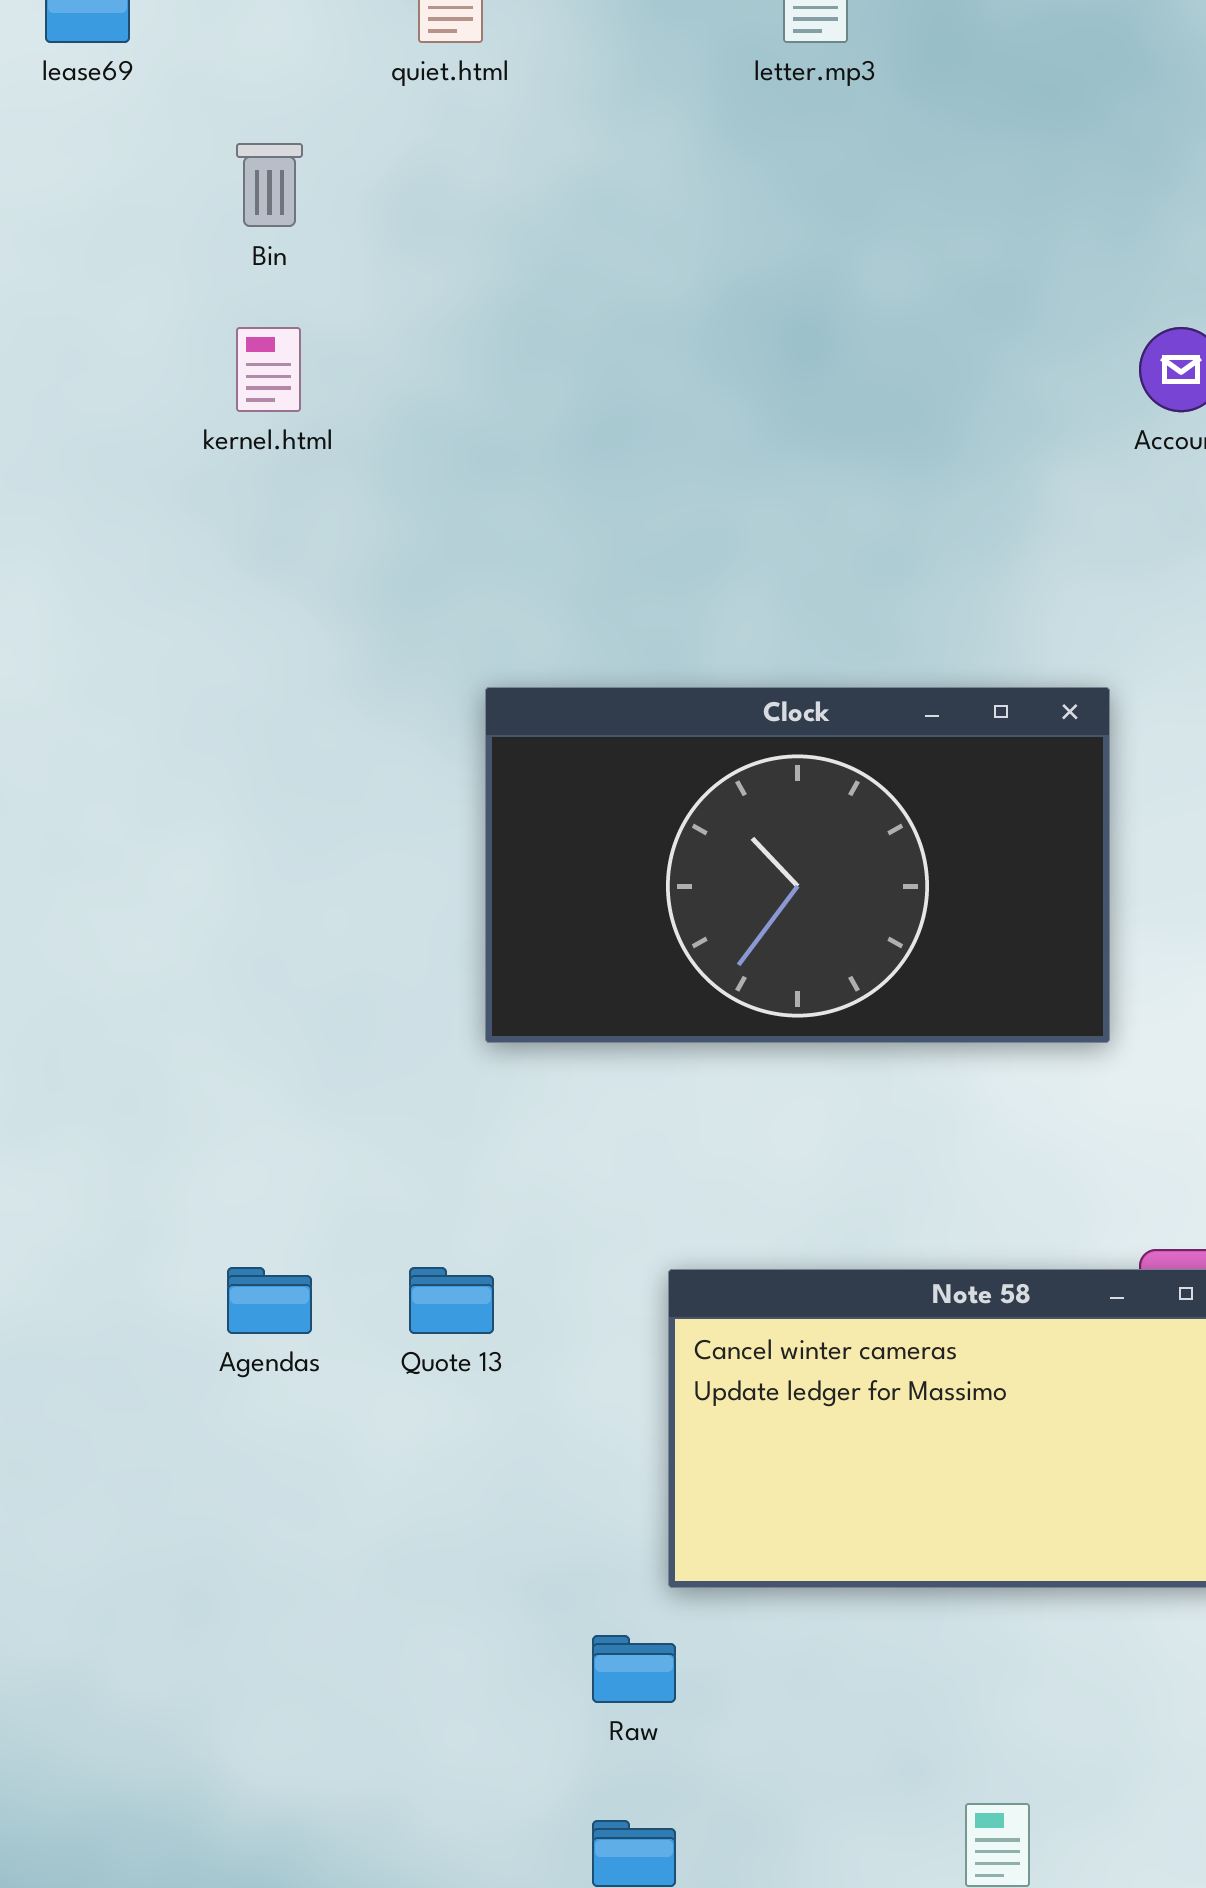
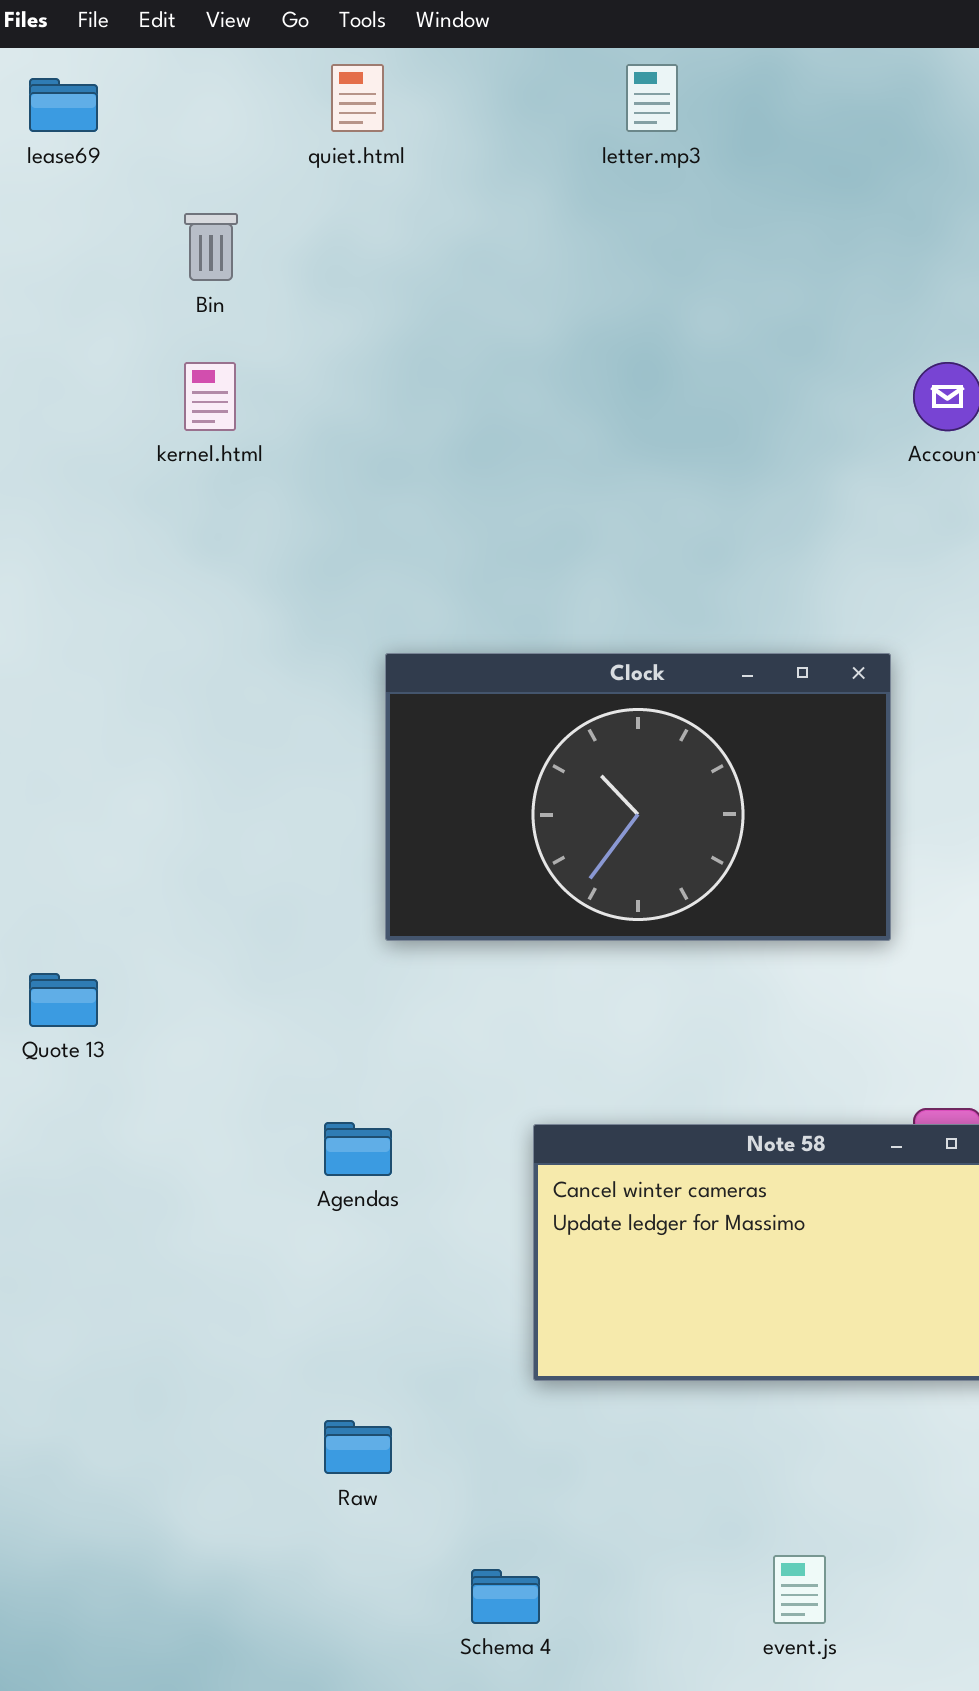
Agendas: [227,1267,312,1334] -> [324,1122,392,1176], moved
Quote 13: [409,1267,494,1334] -> [29,973,98,1027], moved
Raw: [592,1635,676,1703] -> [324,1420,392,1474], moved

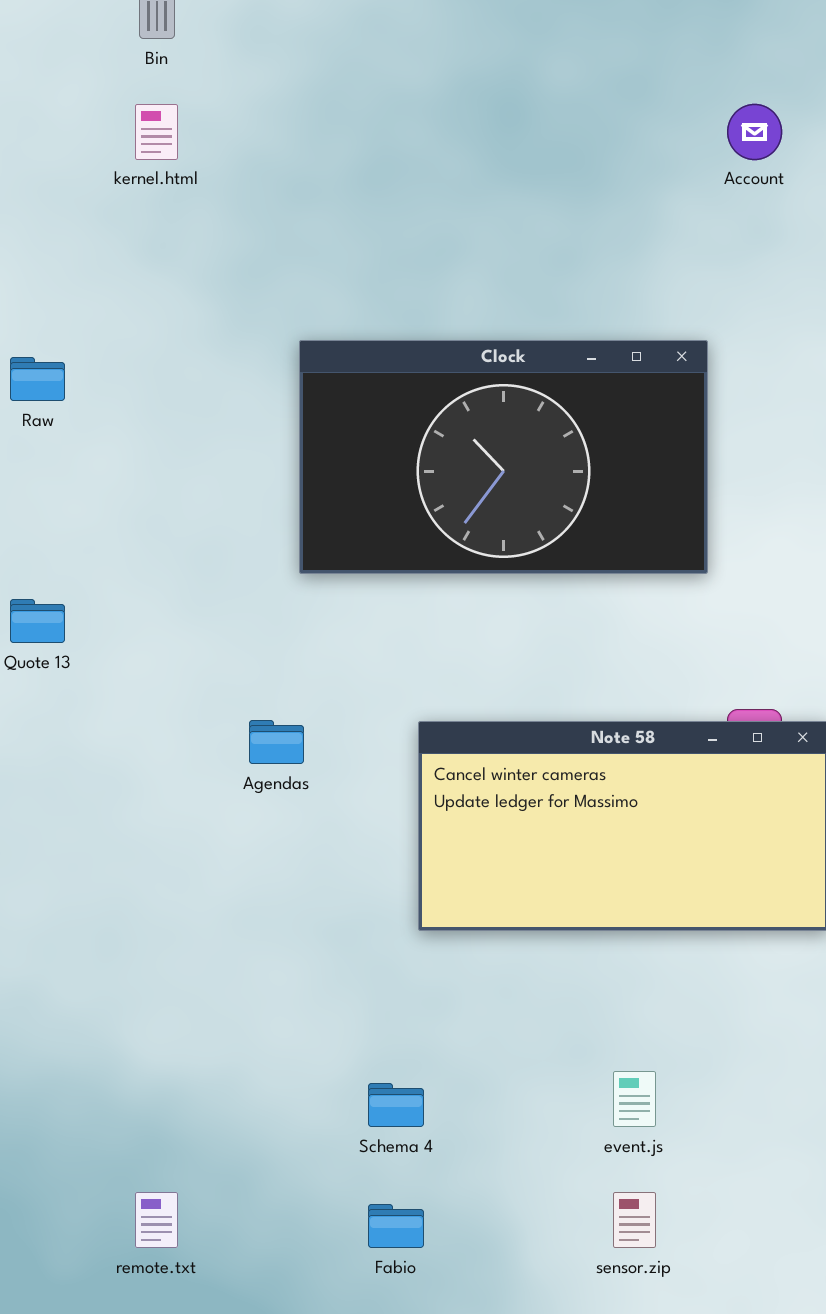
Raw: [324,1420,392,1474] -> [10,357,65,401], moved

